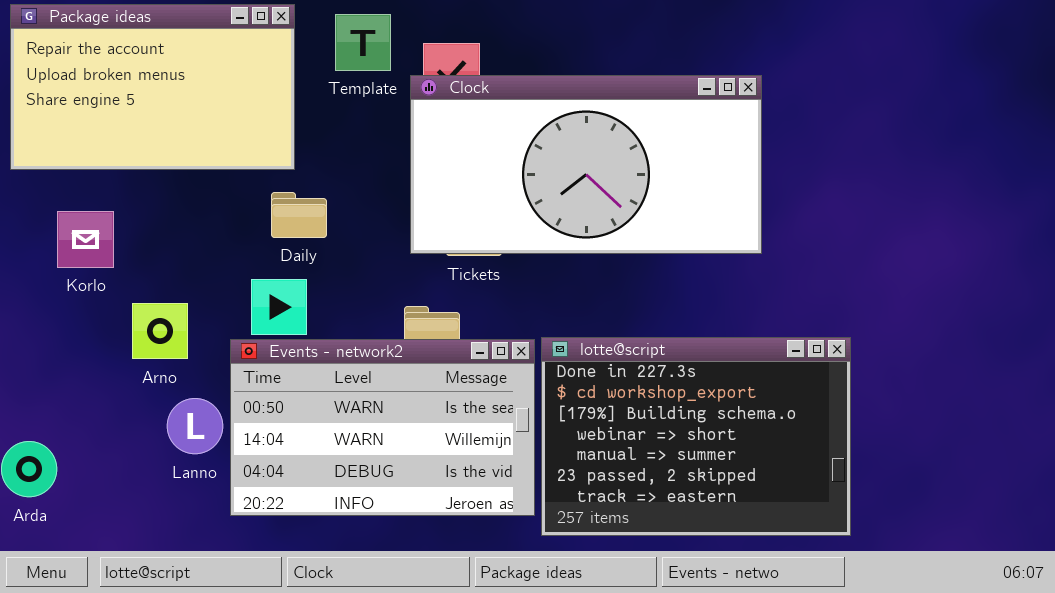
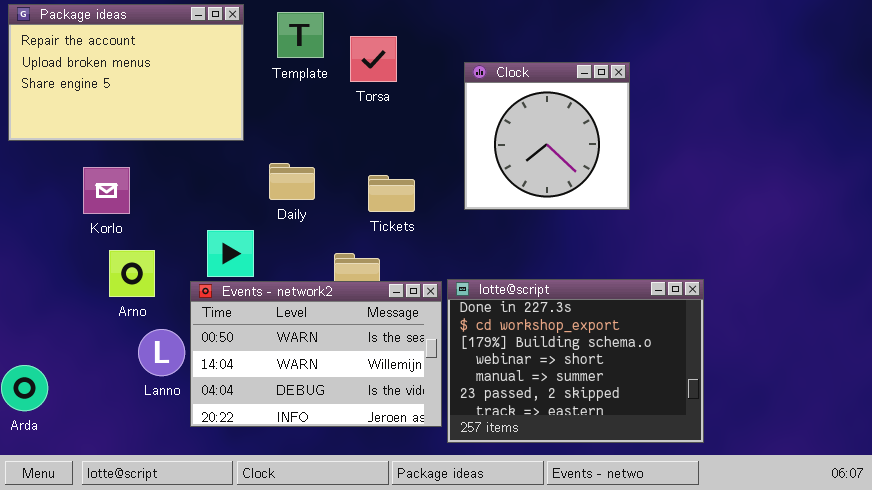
Clock: [410,75,762,254] -> [464,62,630,210], resized
Daily: [271,192,327,238] -> [269,163,315,200], moved
Korlo: [57,211,114,268] -> [83,167,130,214], moved

